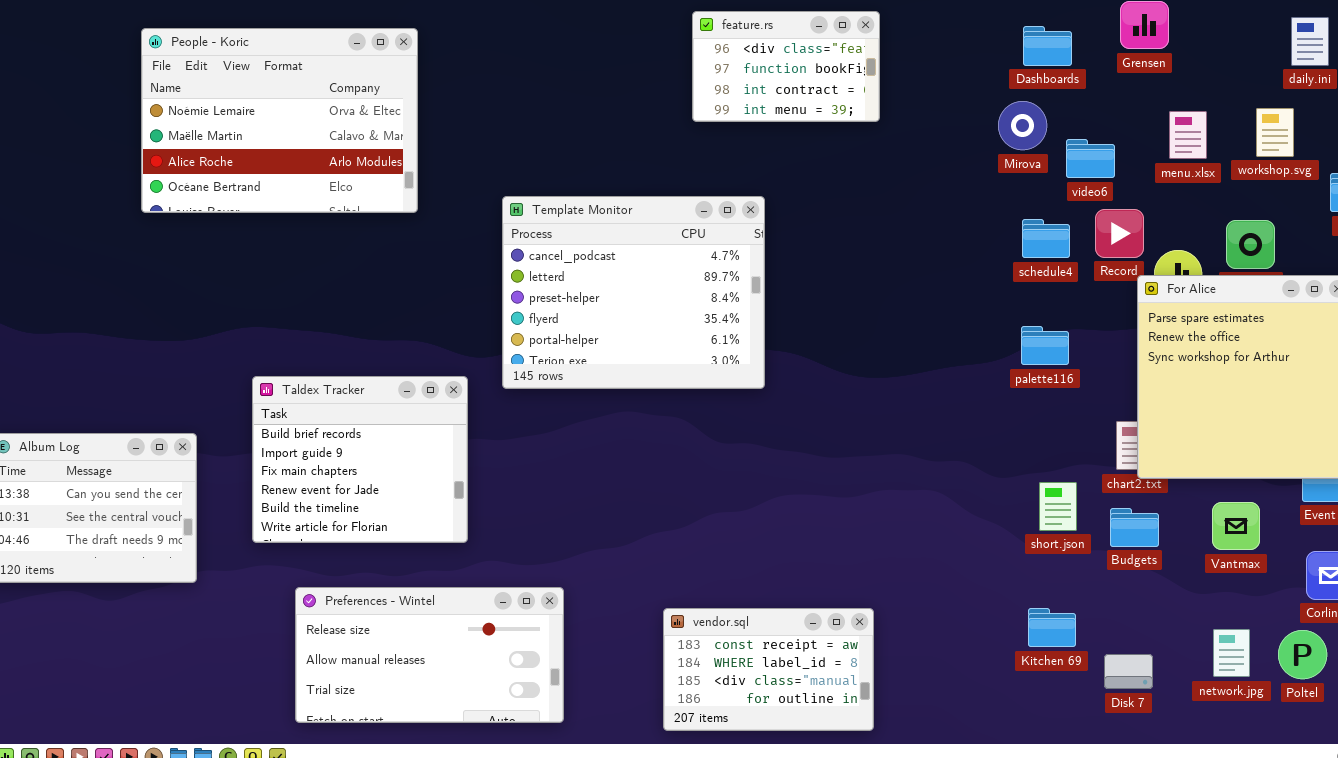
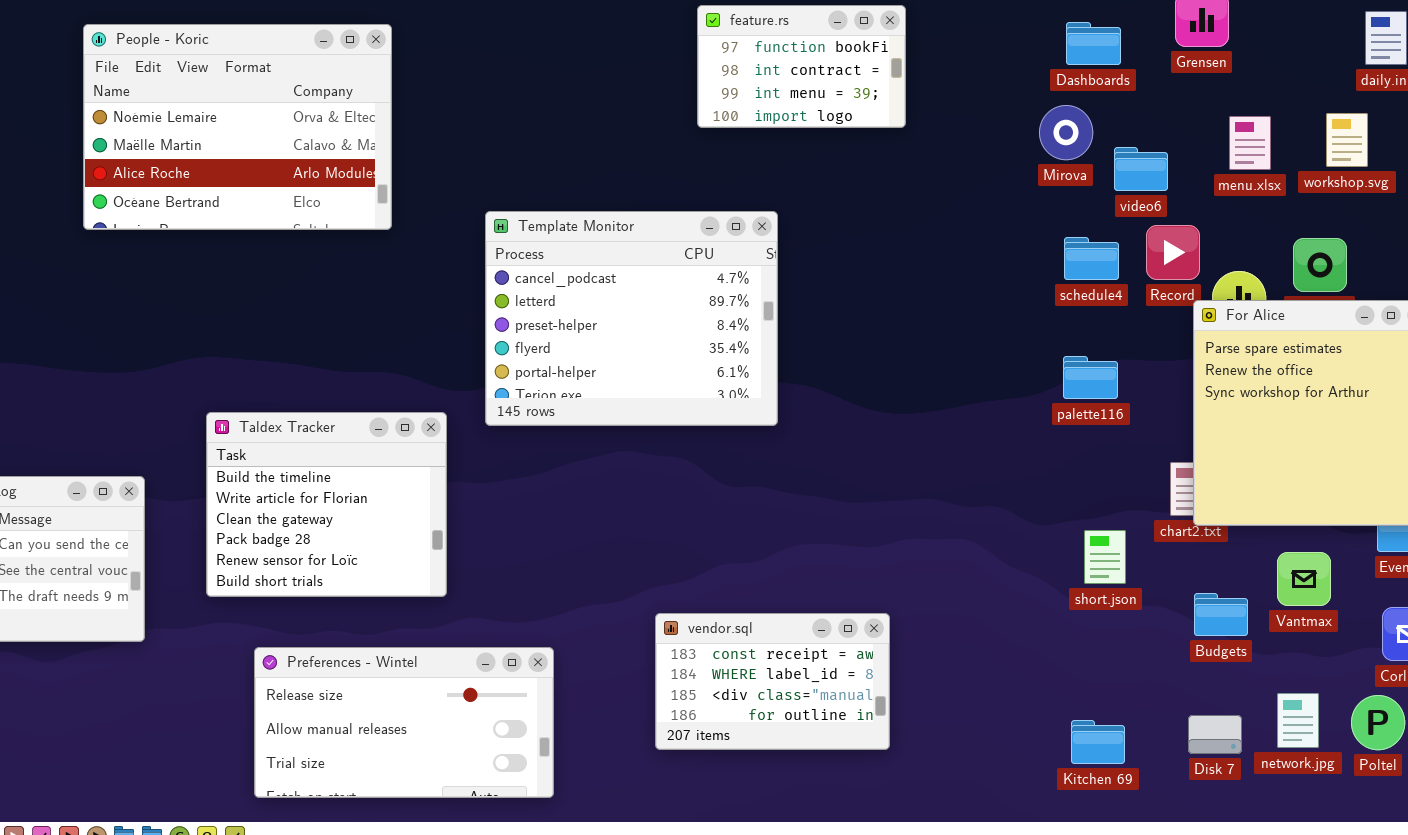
feature.rs: [692,11,880,122] -> [697,5,906,128], scrolled down 1 row
Taldex Tracker: [252,376,468,543] -> [206,412,447,597], scrolled down 4 rows
Budgets: [1110,508,1159,547] -> [1194,593,1248,636], moved
vendor.sql: [663,608,874,731] -> [655,613,890,750], moved
Kitchen 69: [1028,608,1076,647] -> [1071,720,1125,764], moved
Disk 7: [1104,654,1153,689] -> [1188,715,1242,754], moved

